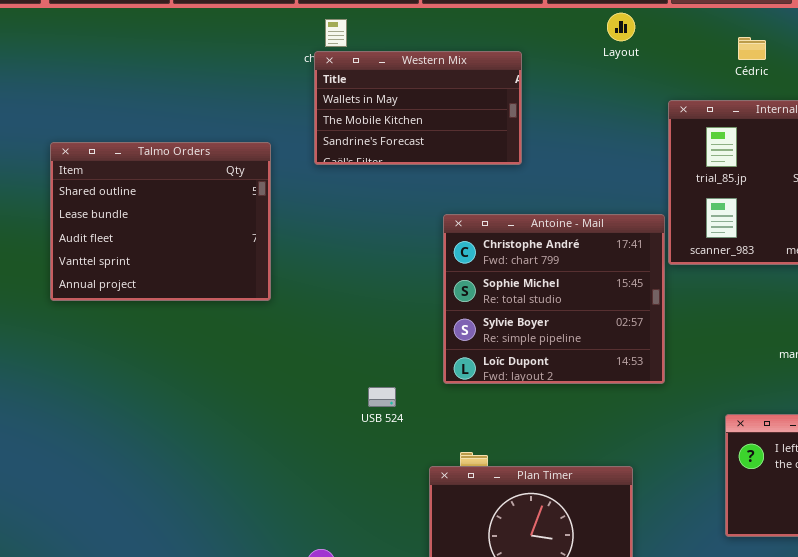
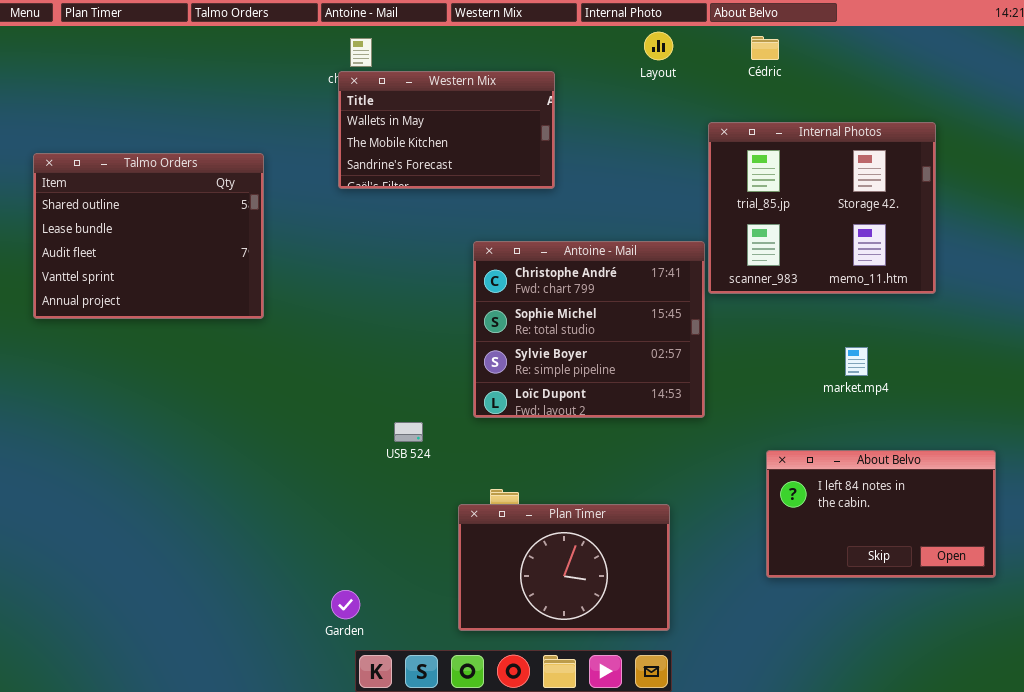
Cédric: [738,37,766,60] -> [751,36,779,60], moved
Talmo Orders: [50,142,271,301] -> [33,153,264,319], moved

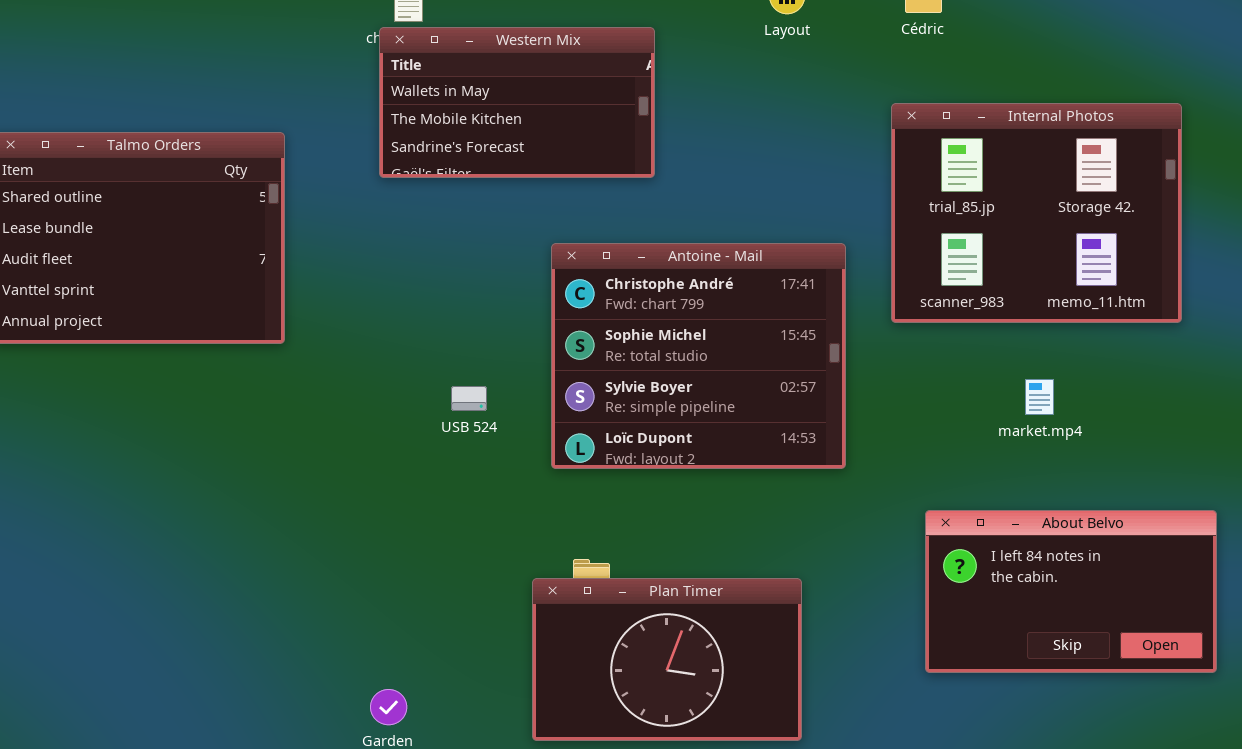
Internal Photos: [708,122,936,294] -> [891,103,1182,323], moved
USB 524: [394,422,423,442] -> [451,386,487,411], moved

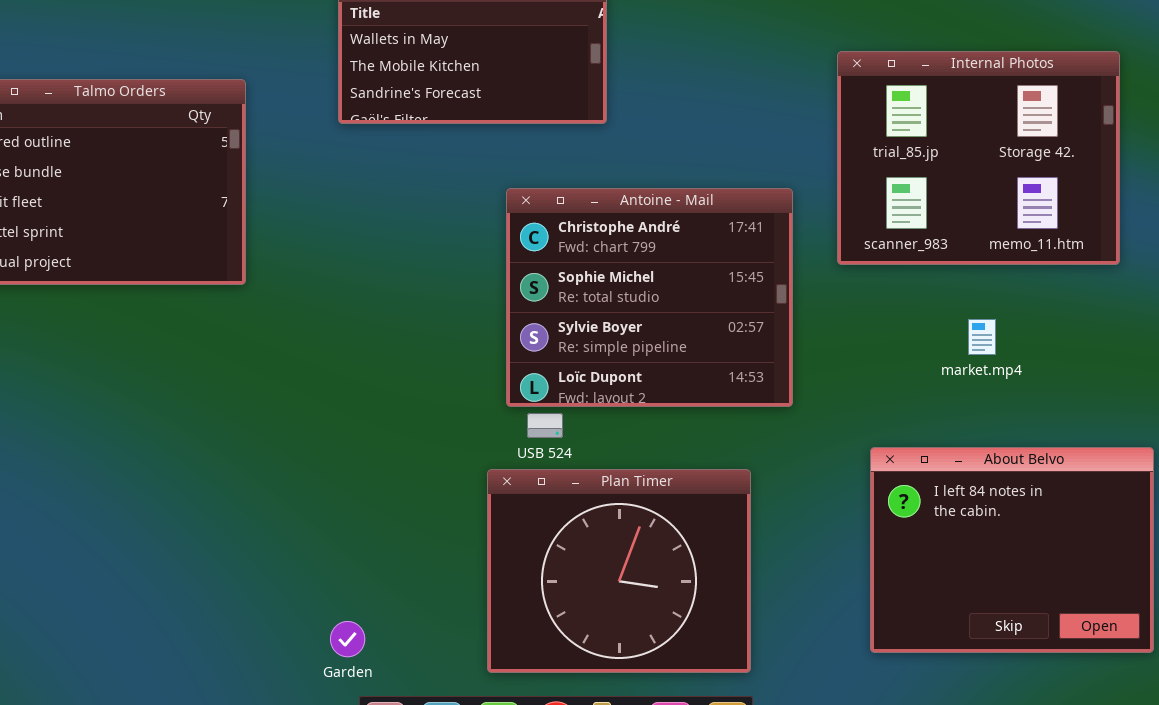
USB 524: [451,386,487,411] -> [527,413,563,438], moved
About Belvo: [925,510,1217,673] -> [870,447,1154,653], resized
Plan Timer: [532,578,802,741] -> [487,469,751,673], resized

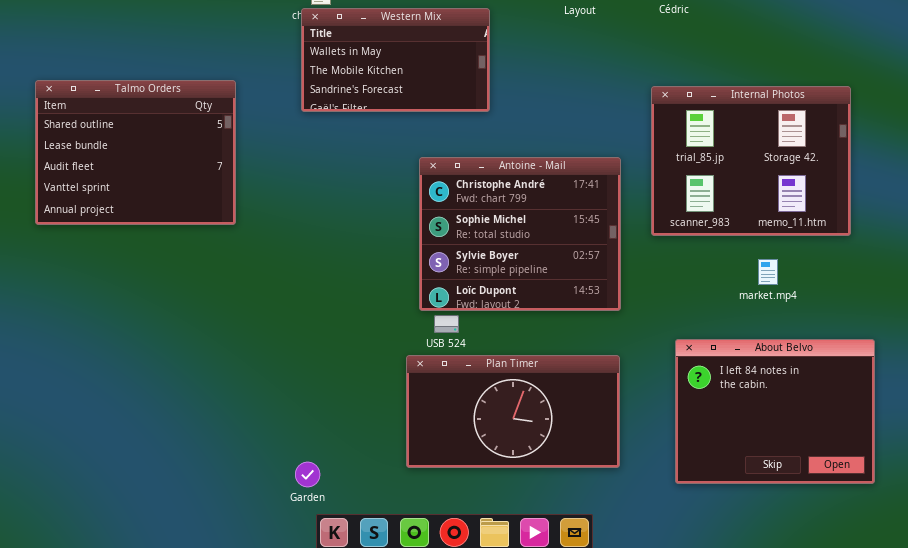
Internal Photos: [837,51,1120,265] -> [651,86,851,236], moved
market.mp4: [968,319,996,355] -> [758,259,778,285], moved
Plan Timer: [487,469,751,673] -> [406,355,620,468], resized

